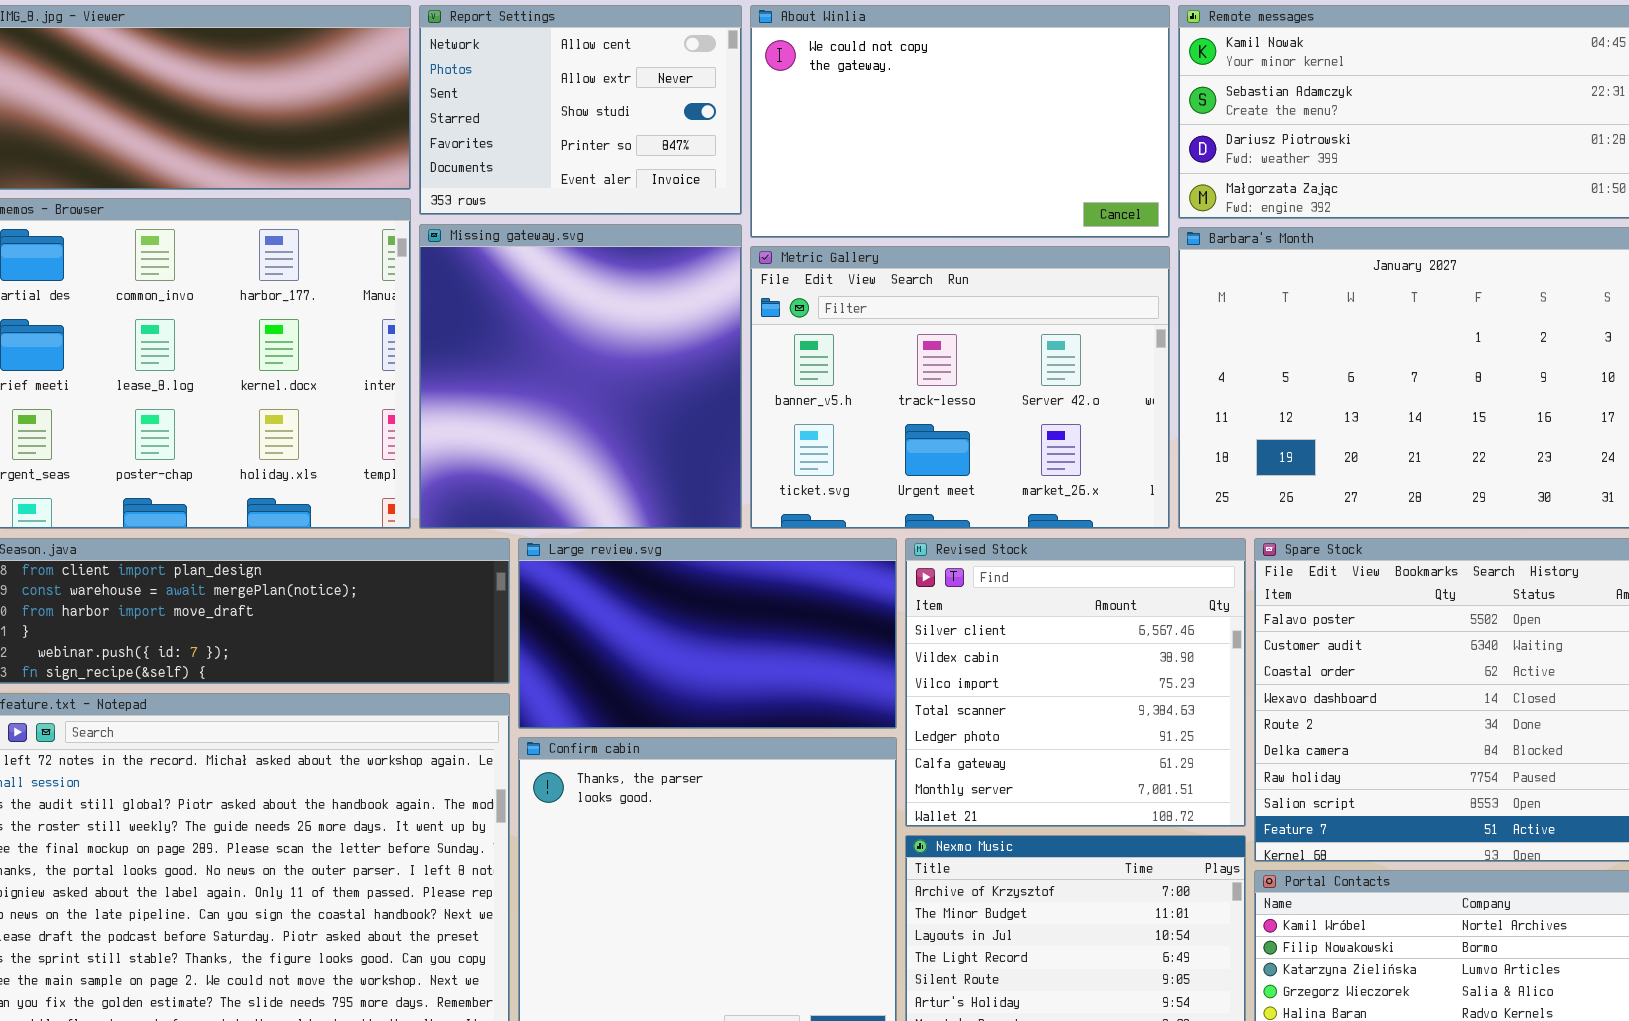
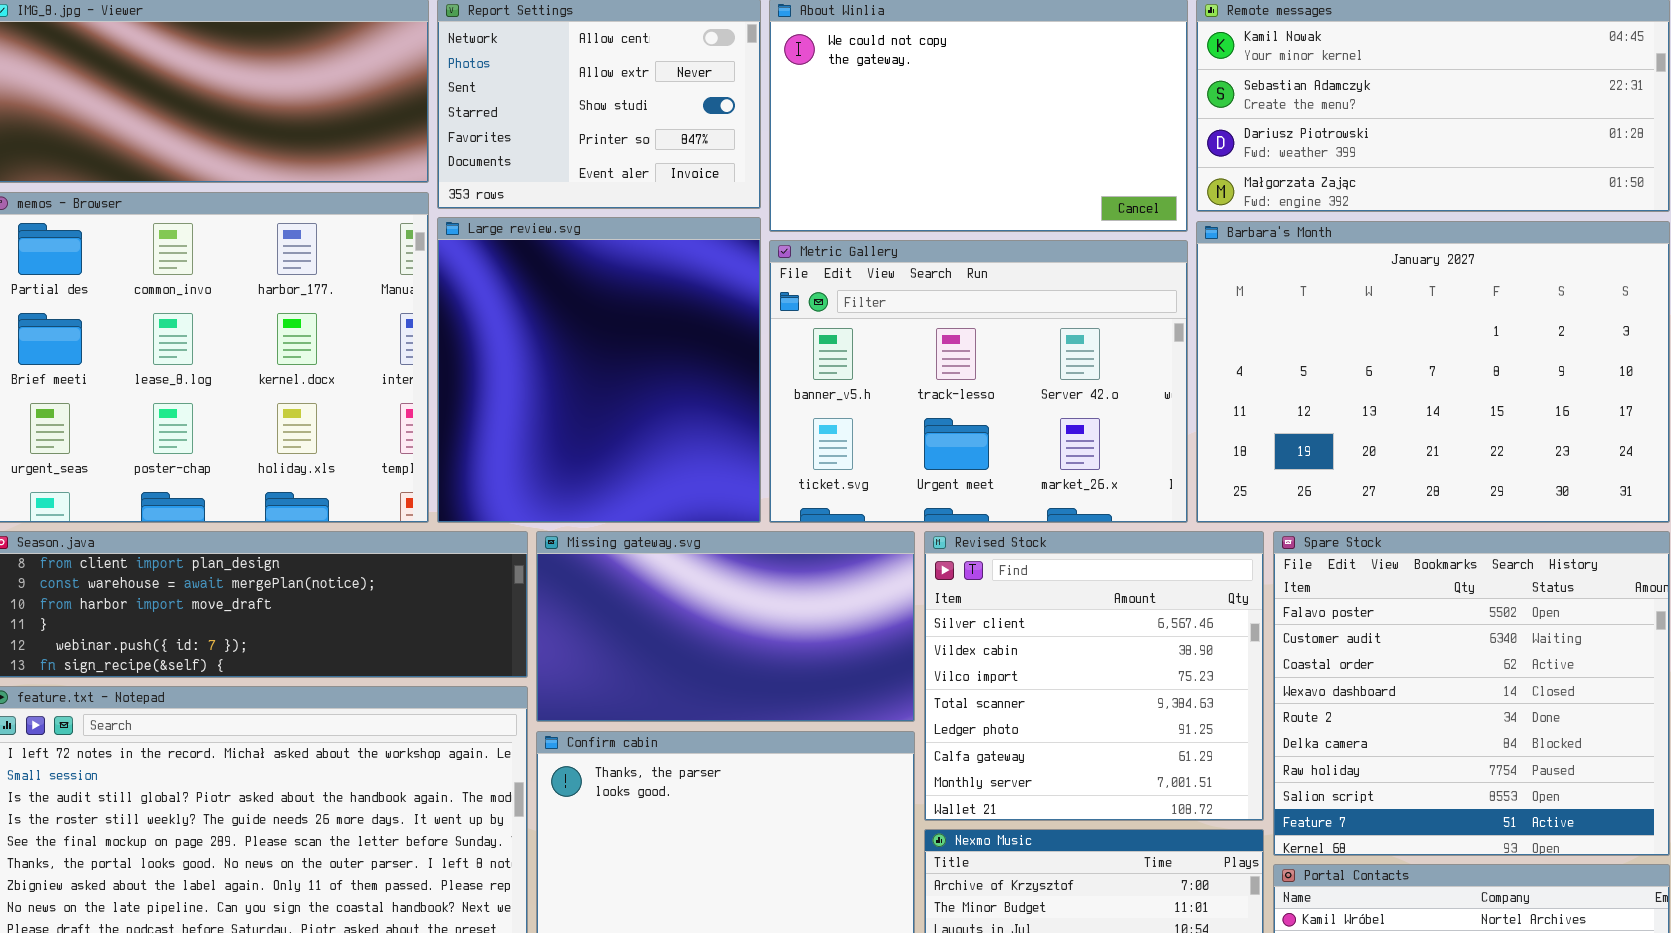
Missing gateway.svg: [419,224,742,529] -> [536,531,915,722], moved, resized
Large review.svg: [518,538,897,729] -> [437,217,761,523], moved, resized

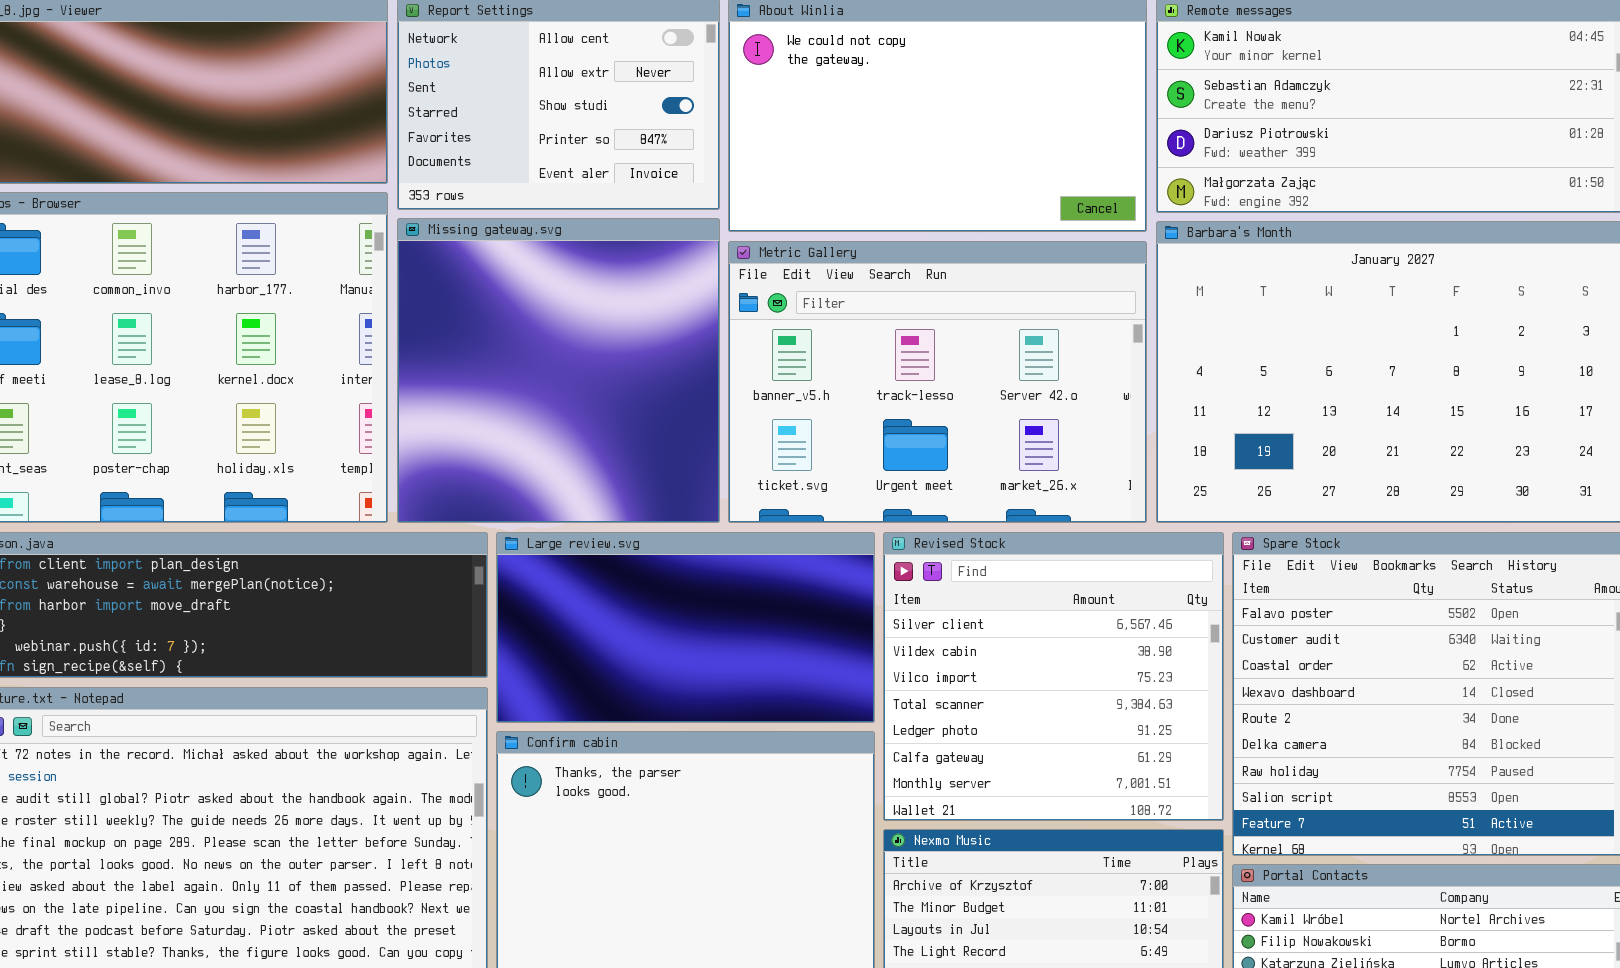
Large review.svg: [437,217,761,523] -> [496,532,875,723], moved, resized
Missing gateway.svg: [536,531,915,722] -> [397,218,720,523], moved, resized

